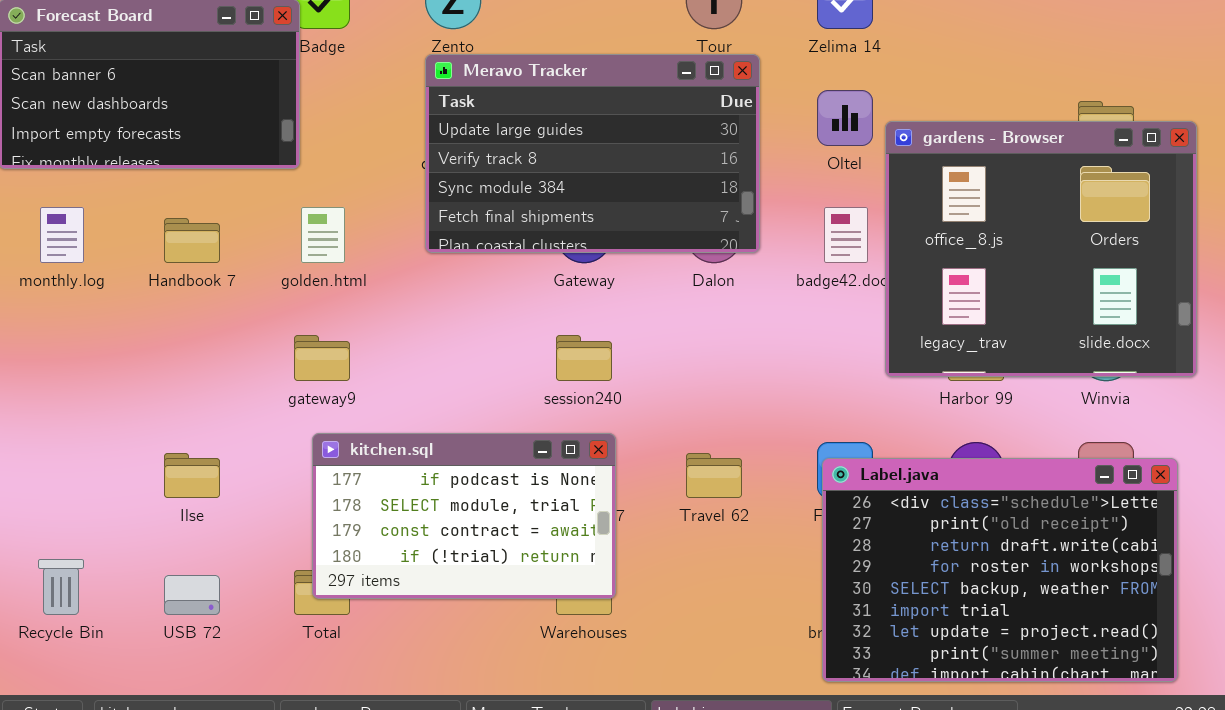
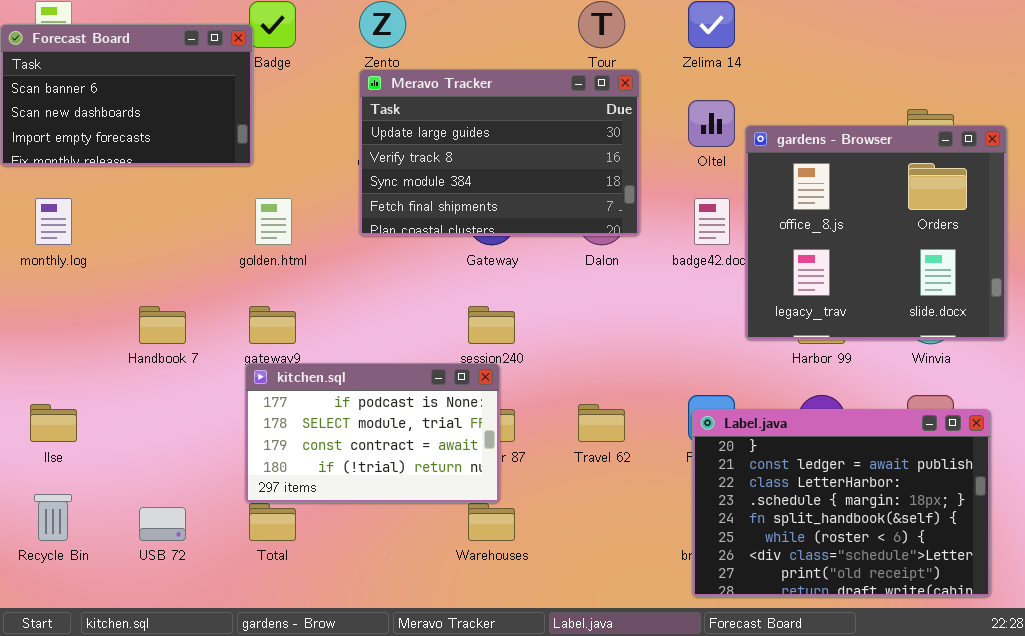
Handbook 7: [164,218,220,263] -> [139,306,186,344], moved
kitchen.sql: [312,433,616,599] -> [245,363,500,503], moved
Ilse: [164,453,220,498] -> [30,404,77,442], moved
Label.java: [822,458,1178,682] -> [692,409,991,597], scrolled up 6 rows

